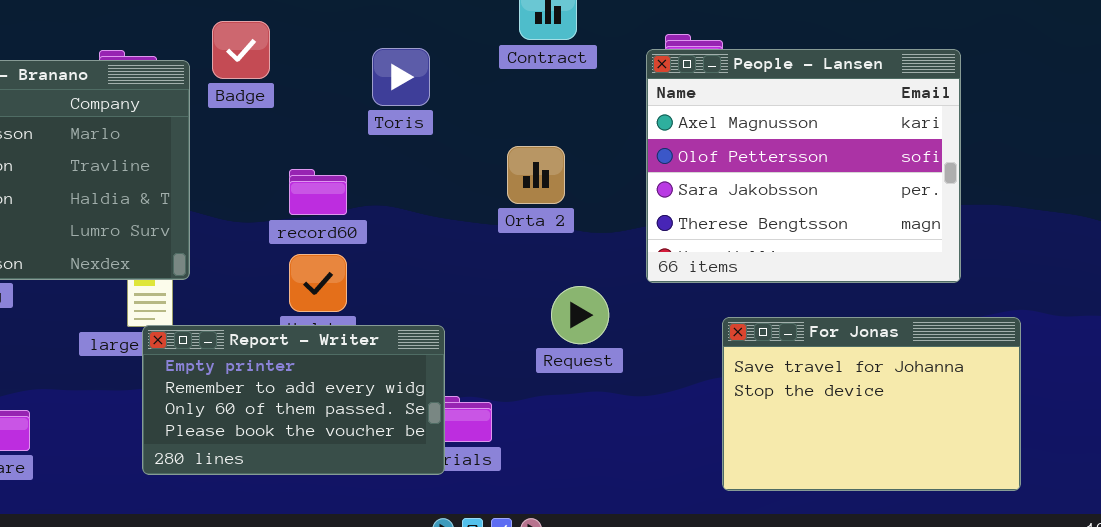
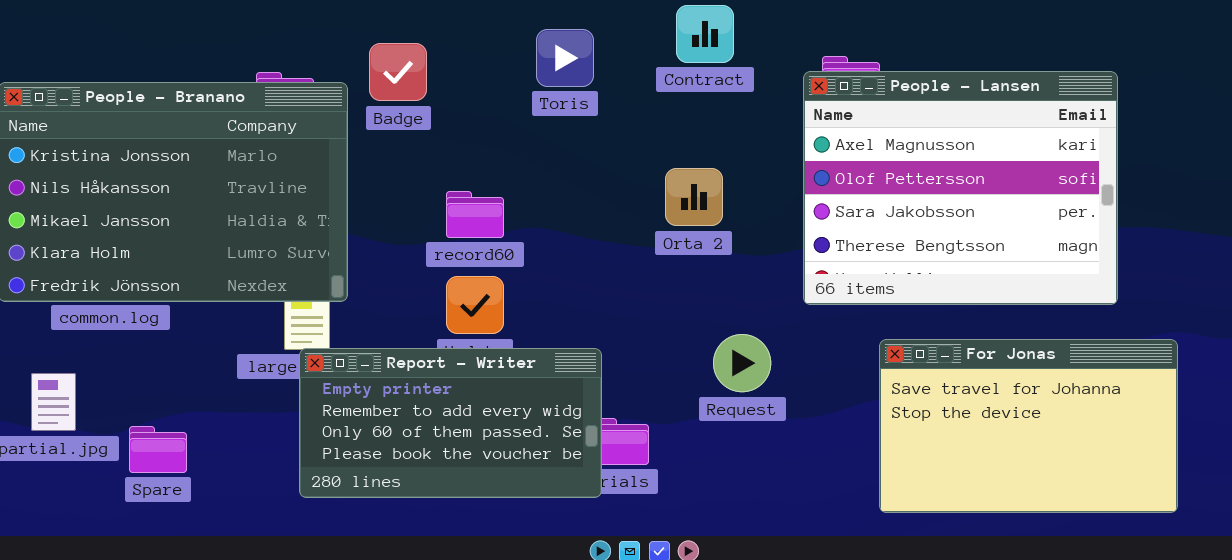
Toris: [372,48,430,106] -> [536,29,594,87], moved
Request: [551,286,609,344] -> [713,334,771,392], moved

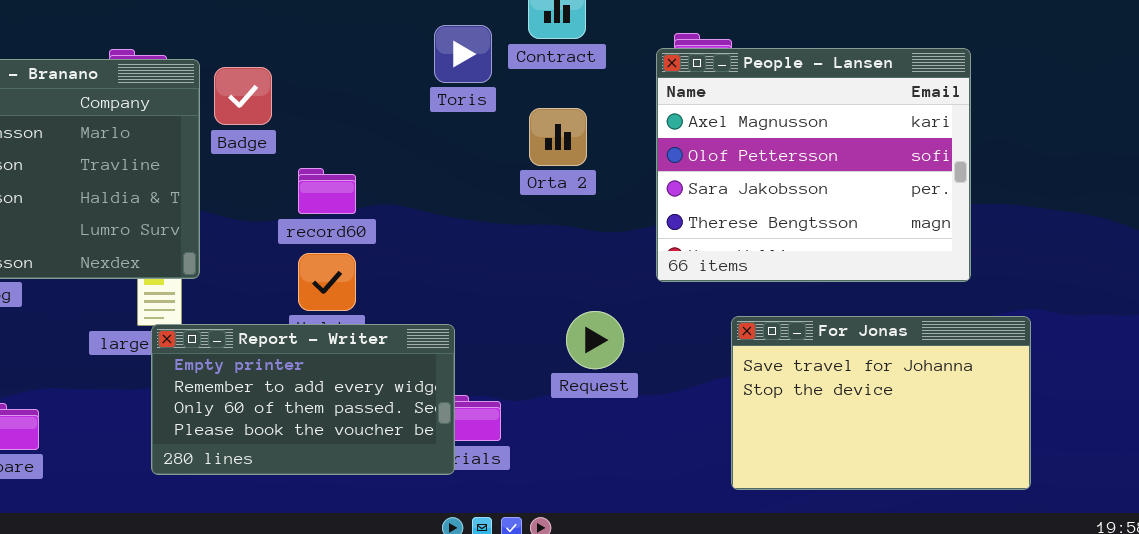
Toris: [536,29,594,87] -> [434,25,492,83], moved
Badge: [369,43,427,101] -> [214,67,272,125], moved
Orta 2: [665,168,723,226] -> [529,108,587,166], moved

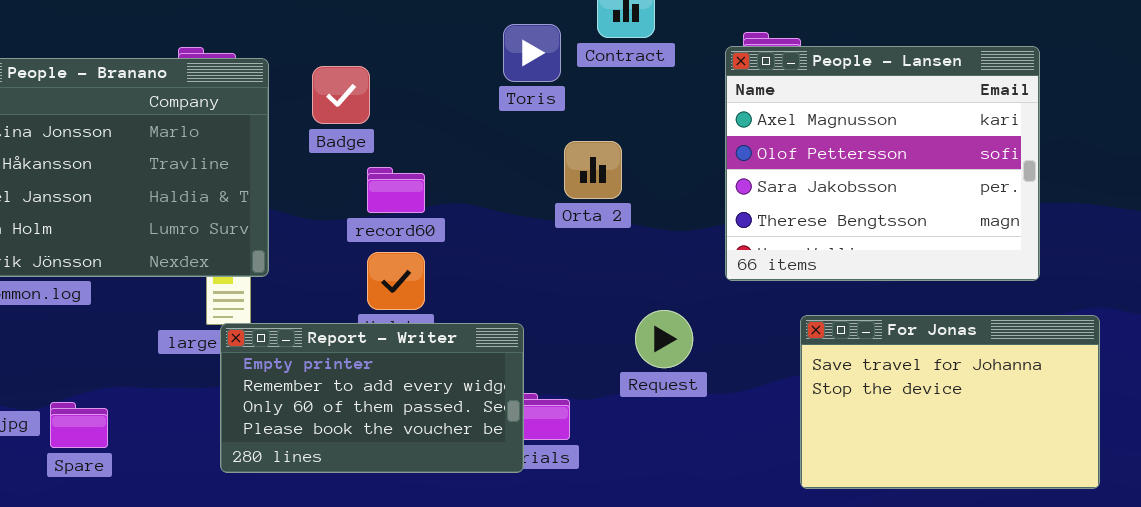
Badge: [214,67,272,125] -> [312,66,370,124], moved
Orta 2: [529,108,587,166] -> [564,141,622,199], moved

